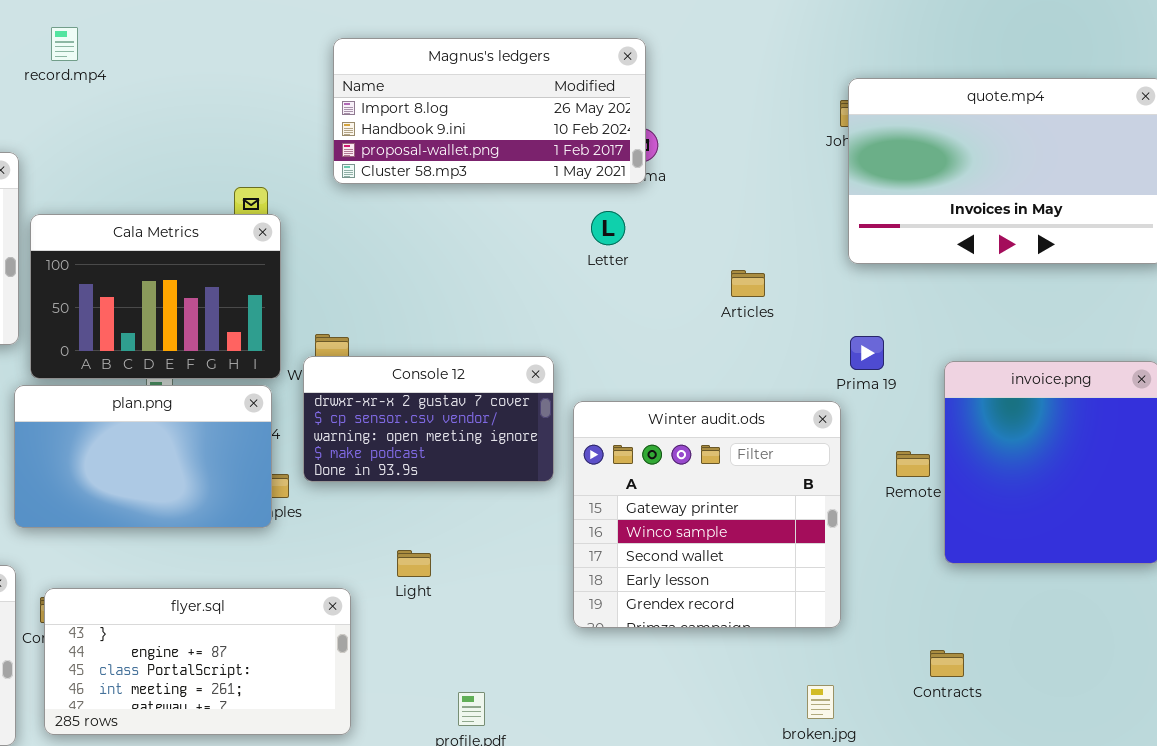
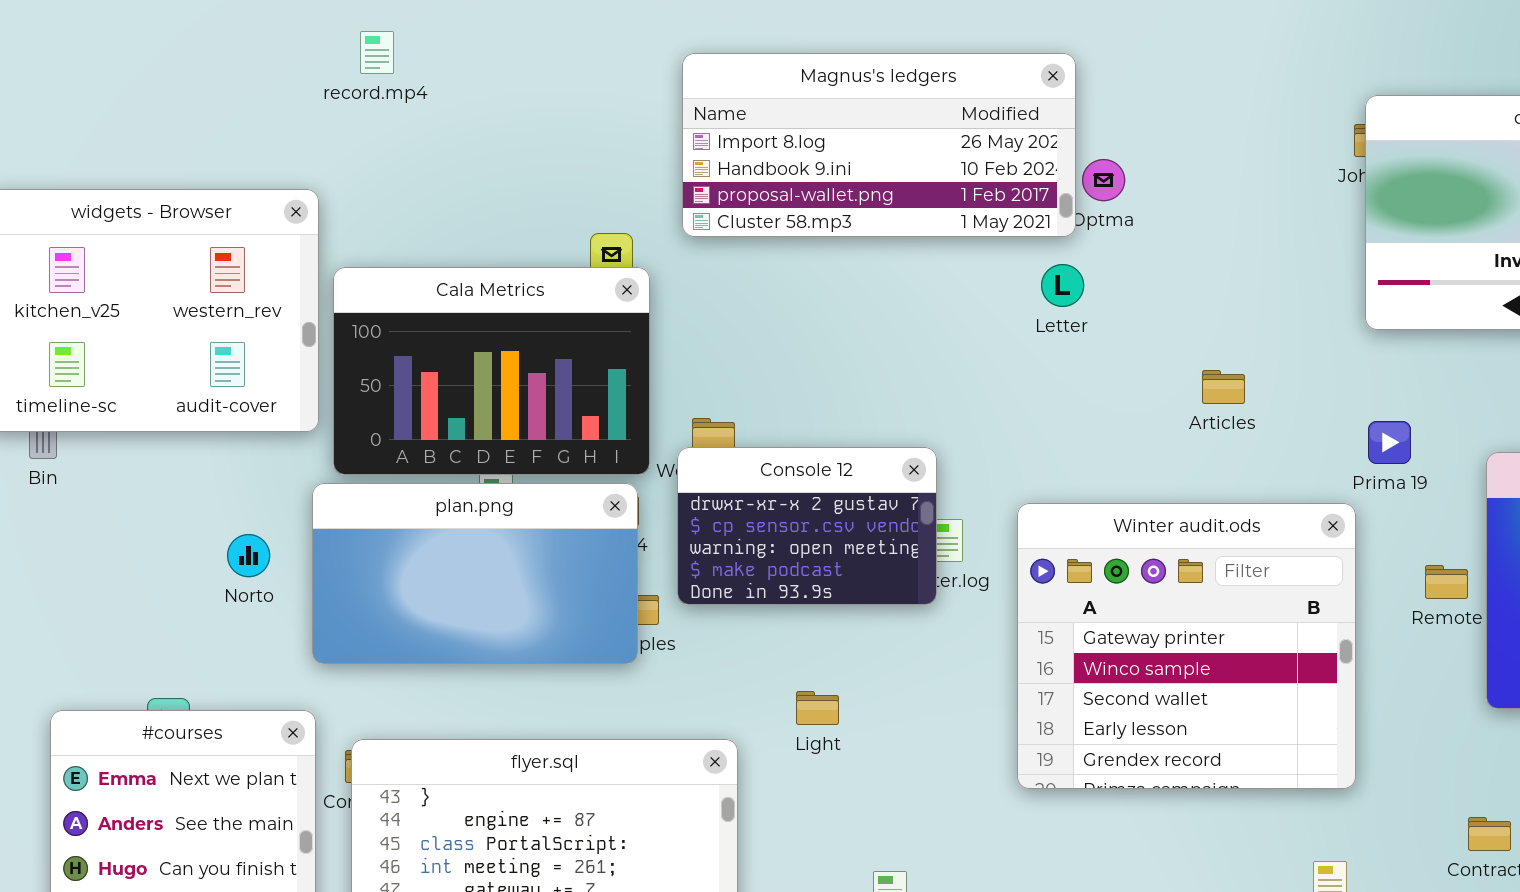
Magnus's ledgers: [333,38,646,184] -> [682,53,1076,237], moved
Articles: [731,270,765,297] -> [1202,370,1245,404], moved
Console 12: [303,356,554,482] -> [677,447,937,605], resized

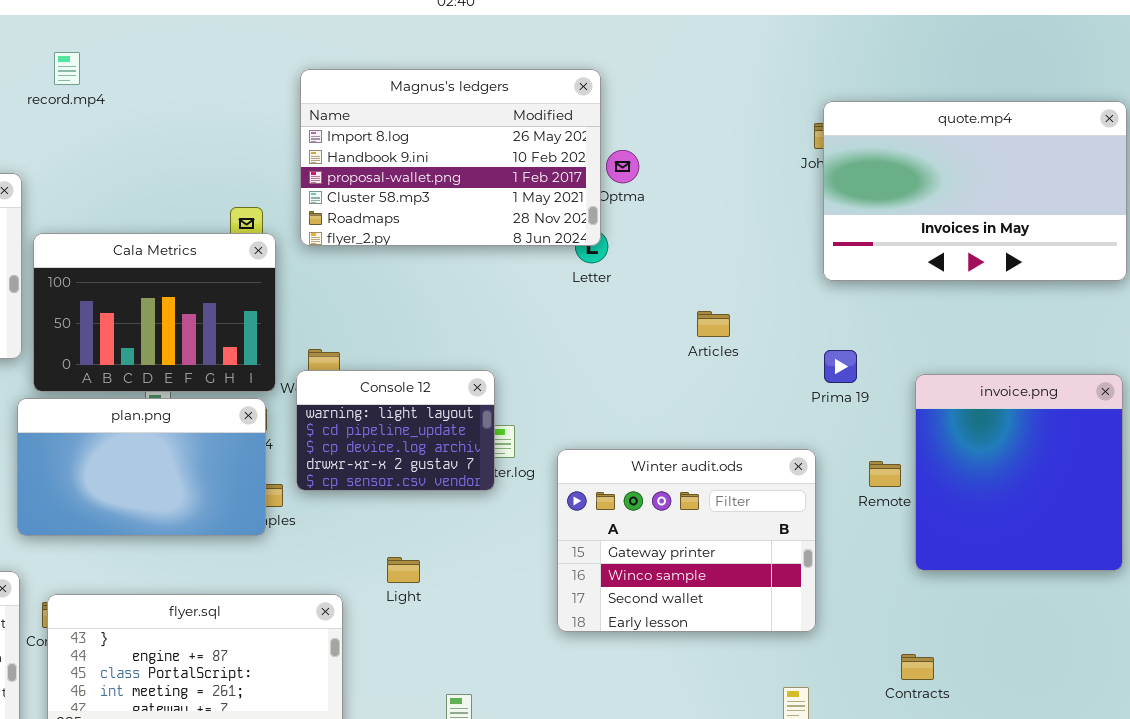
Magnus's ledgers: [682,53,1076,237] -> [300,69,601,246], resized
Console 12: [677,447,937,605] -> [296,370,495,491], scrolled up 3 rows
Winter audit.ods: [1017,503,1356,789] -> [557,449,816,632], resized

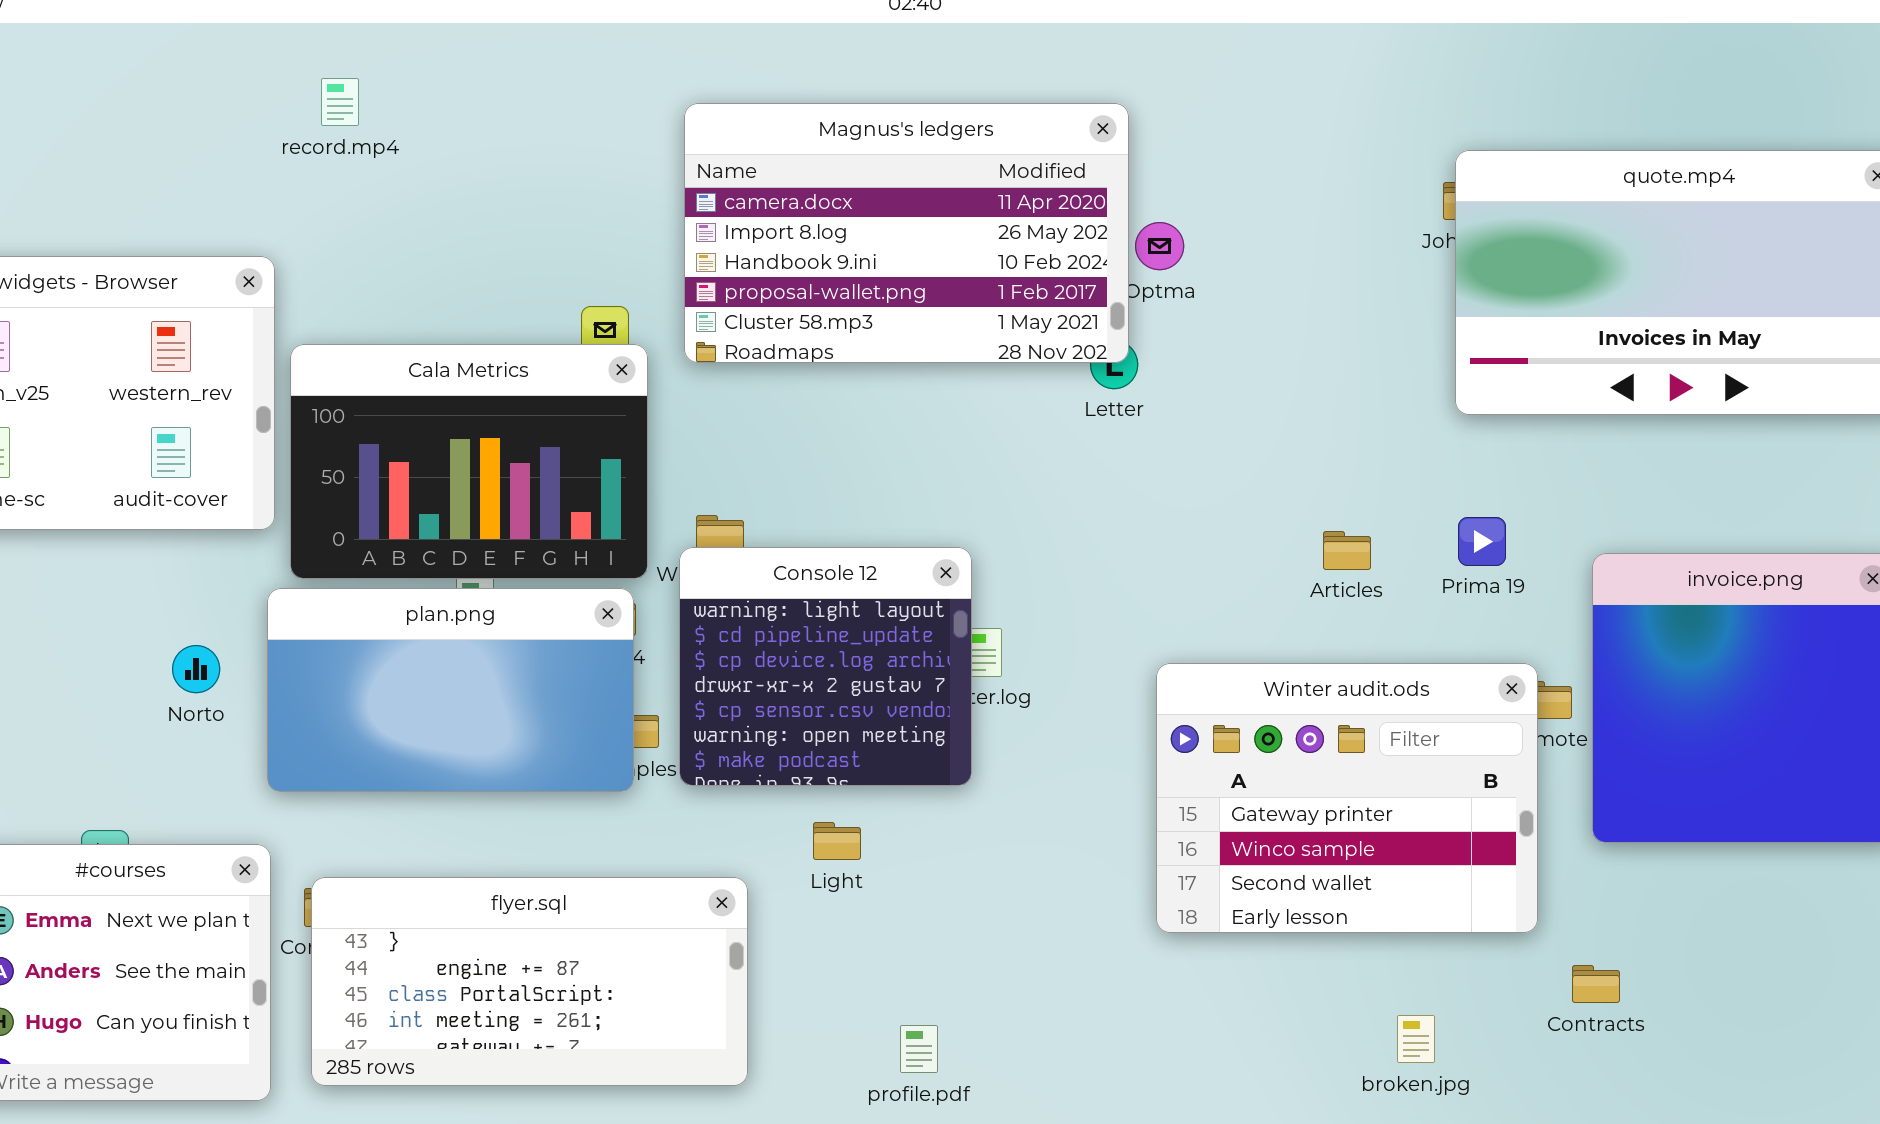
Magnus's ledgers: [300,69,601,246] -> [684,103,1129,363], scrolled up 1 row
Articles: [697,311,730,337] -> [1323,531,1371,570], moved
Console 12: [296,370,495,491] -> [679,547,972,786], resized
Winter audit.ods: [557,449,816,632] -> [1156,663,1538,933], moved

